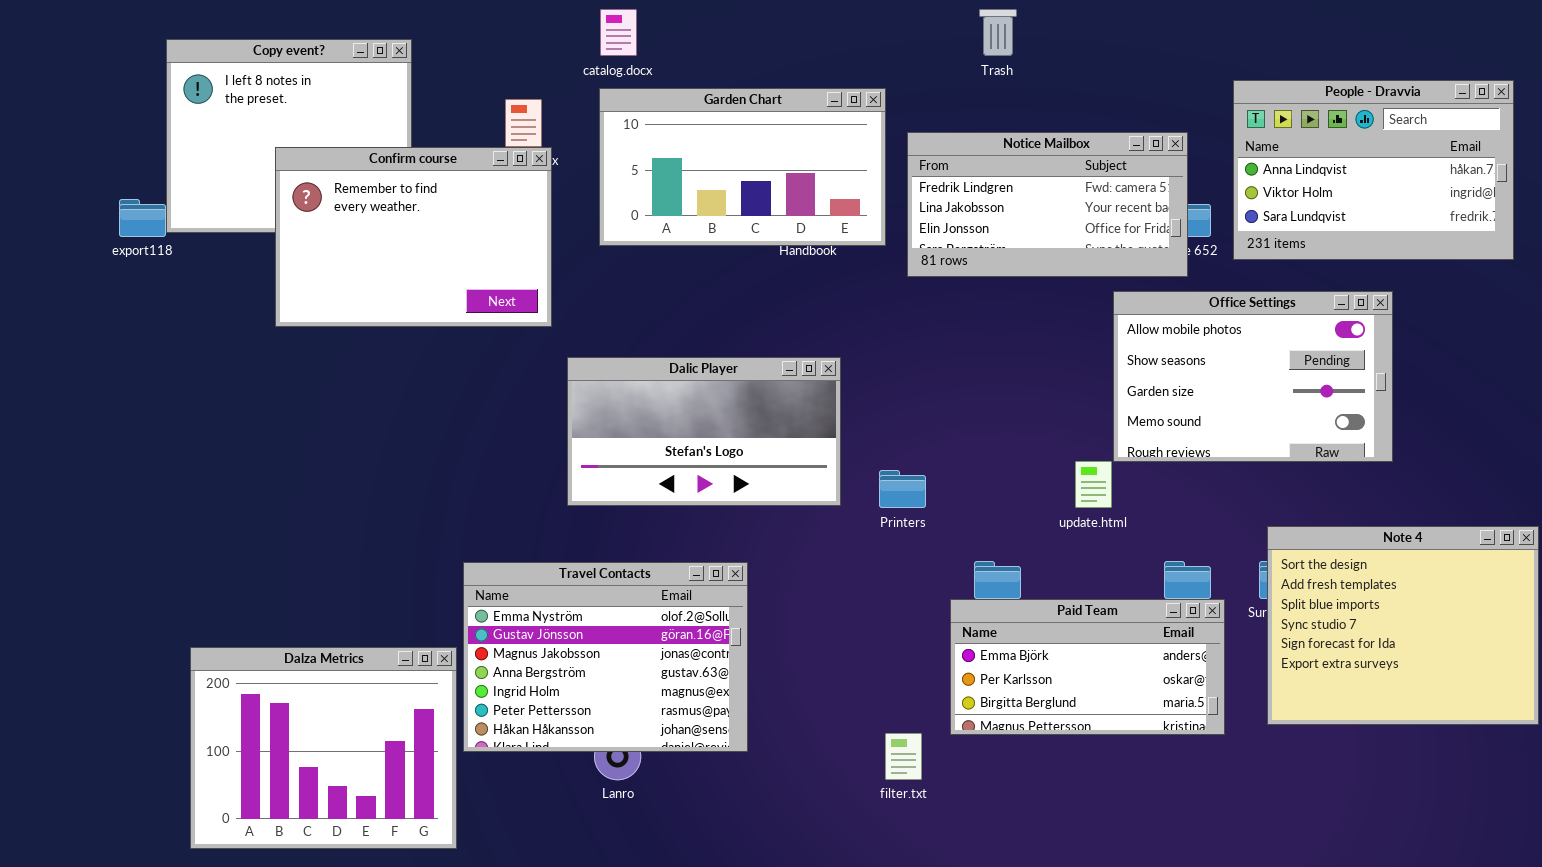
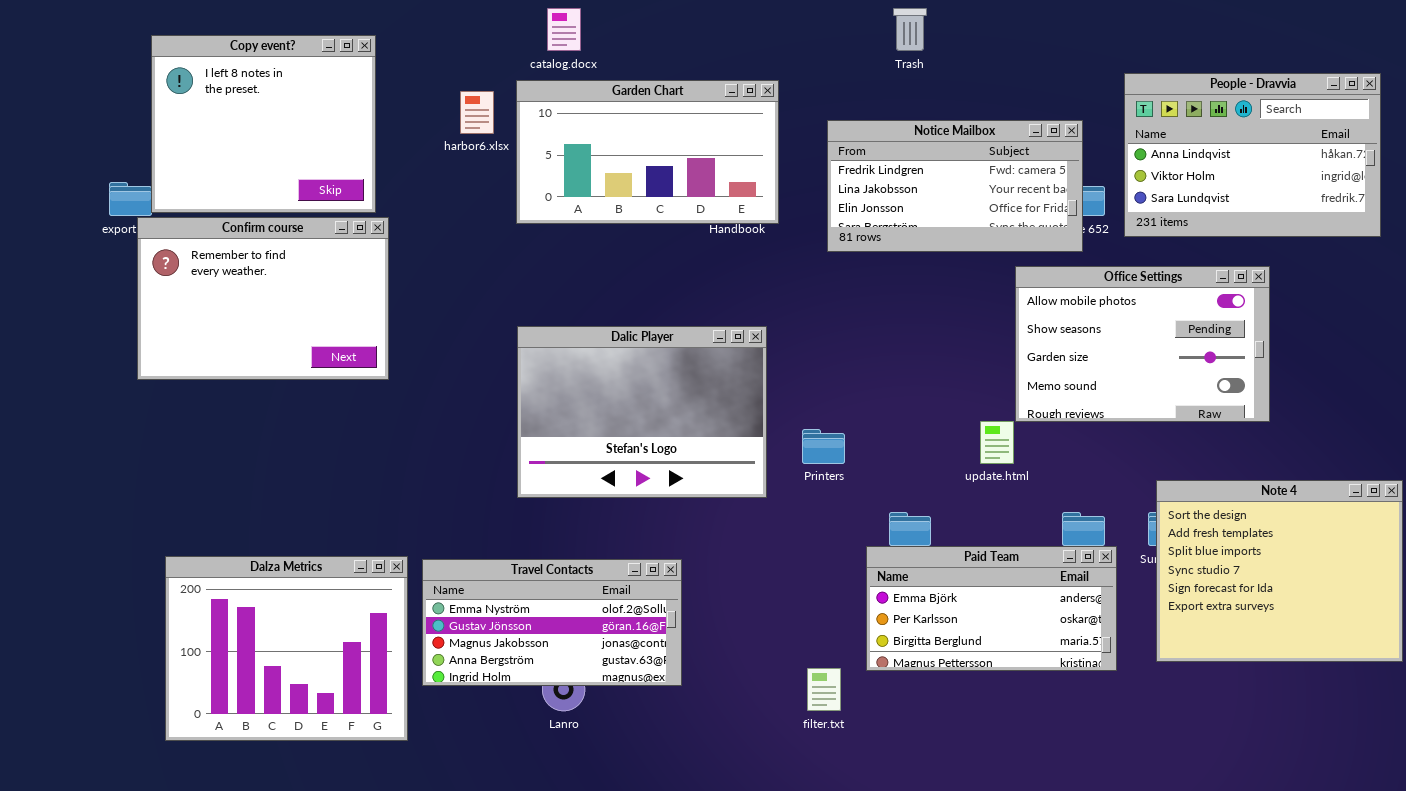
Garden Chart: [599,88,886,246] -> [516,80,779,224], moved
Confirm course: [275,147,552,327] -> [137,217,389,380], moved
Dalic Player: [567,357,841,506] -> [517,326,767,498], resized
Travel Contacts: [463,562,748,752] -> [422,559,682,686], resized
Dalza Metrics: [190,647,457,849] -> [165,556,408,741], moved

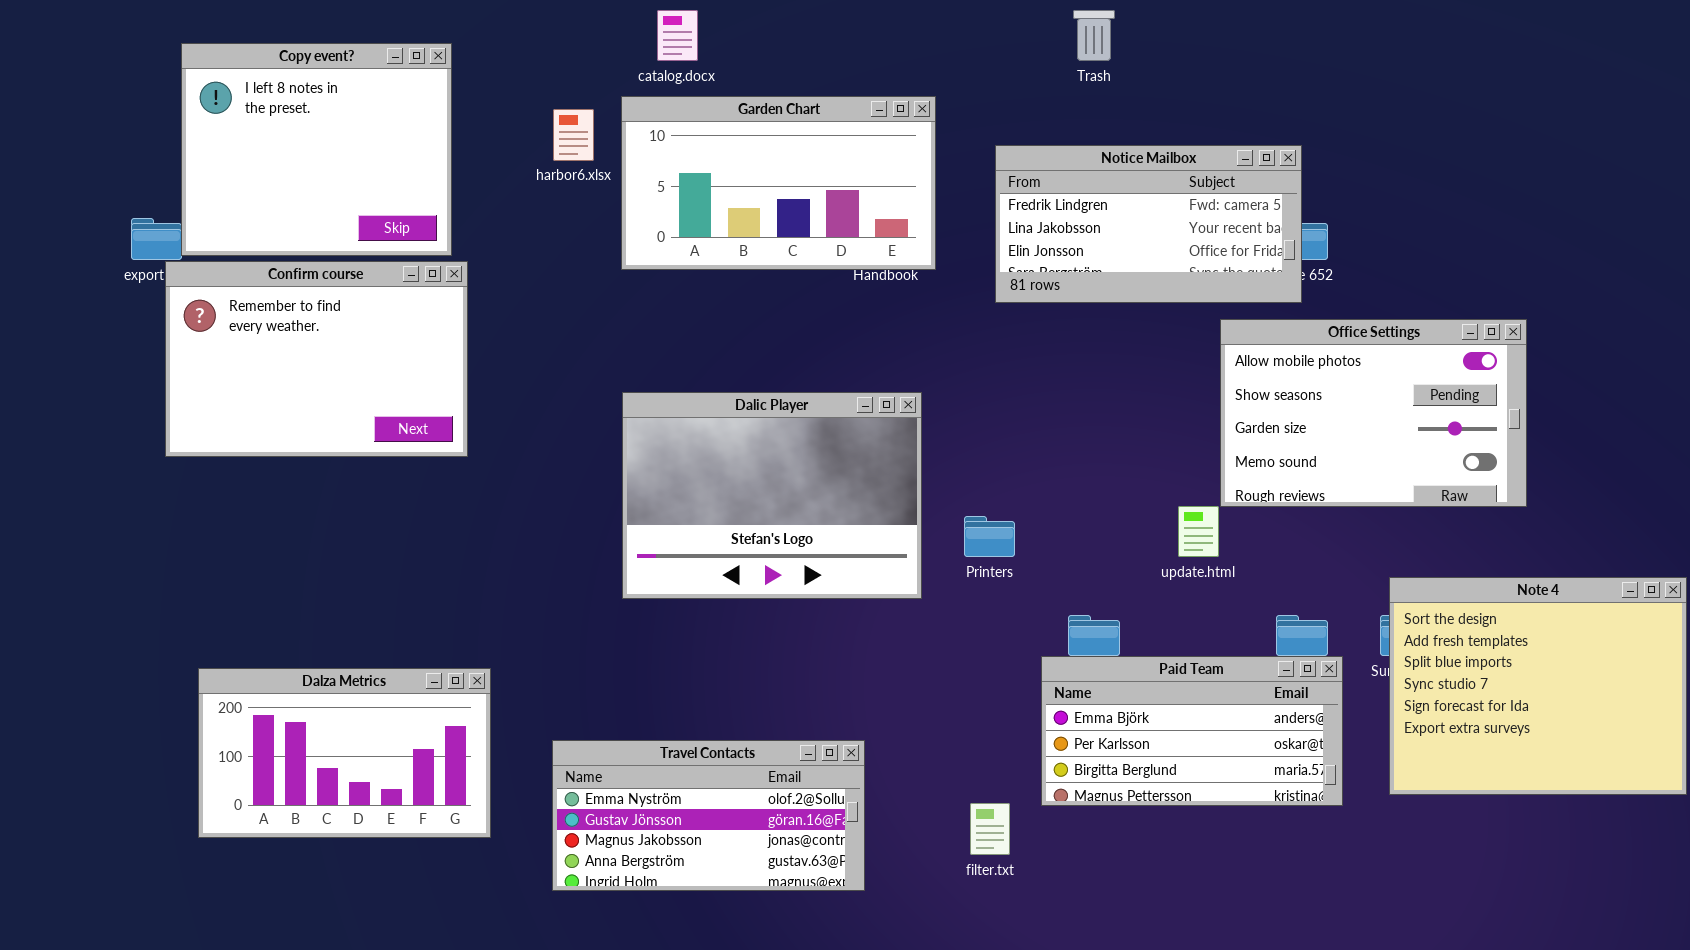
People - Dravvia: [1124,73,1381,237] -> none, closed
Dalza Metrics: [165,556,408,741] -> [198,668,491,838], resized
Travel Contacts: [422,559,682,686] -> [552,740,865,891], moved

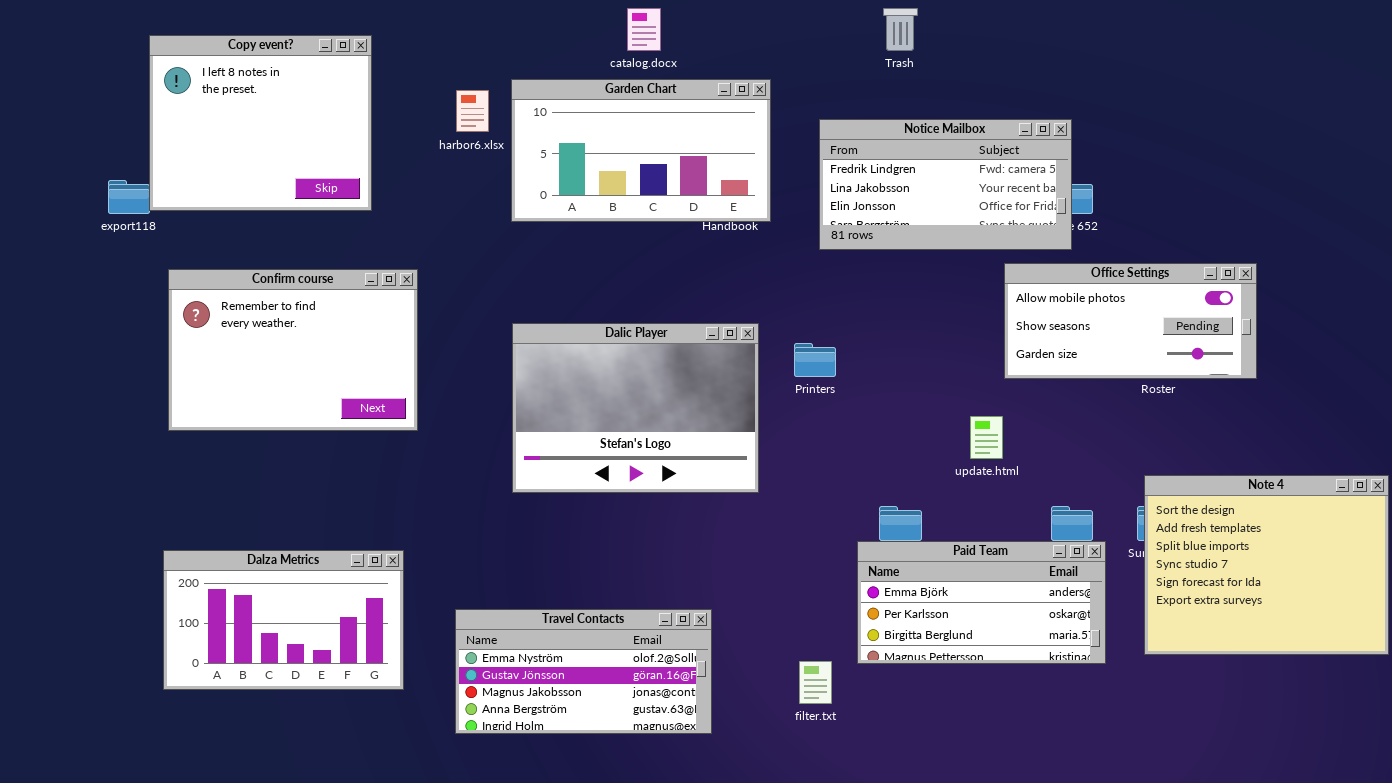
catalog.docx: [657,10,698,61] -> [627,8,661,51], moved
Confirm course: [165,261,468,457] -> [168,269,418,431], moved
Office Settings: [1220,319,1527,507] -> [1004,263,1257,379], resized
Printers: [964,516,1015,557] -> [794,343,836,377], moved

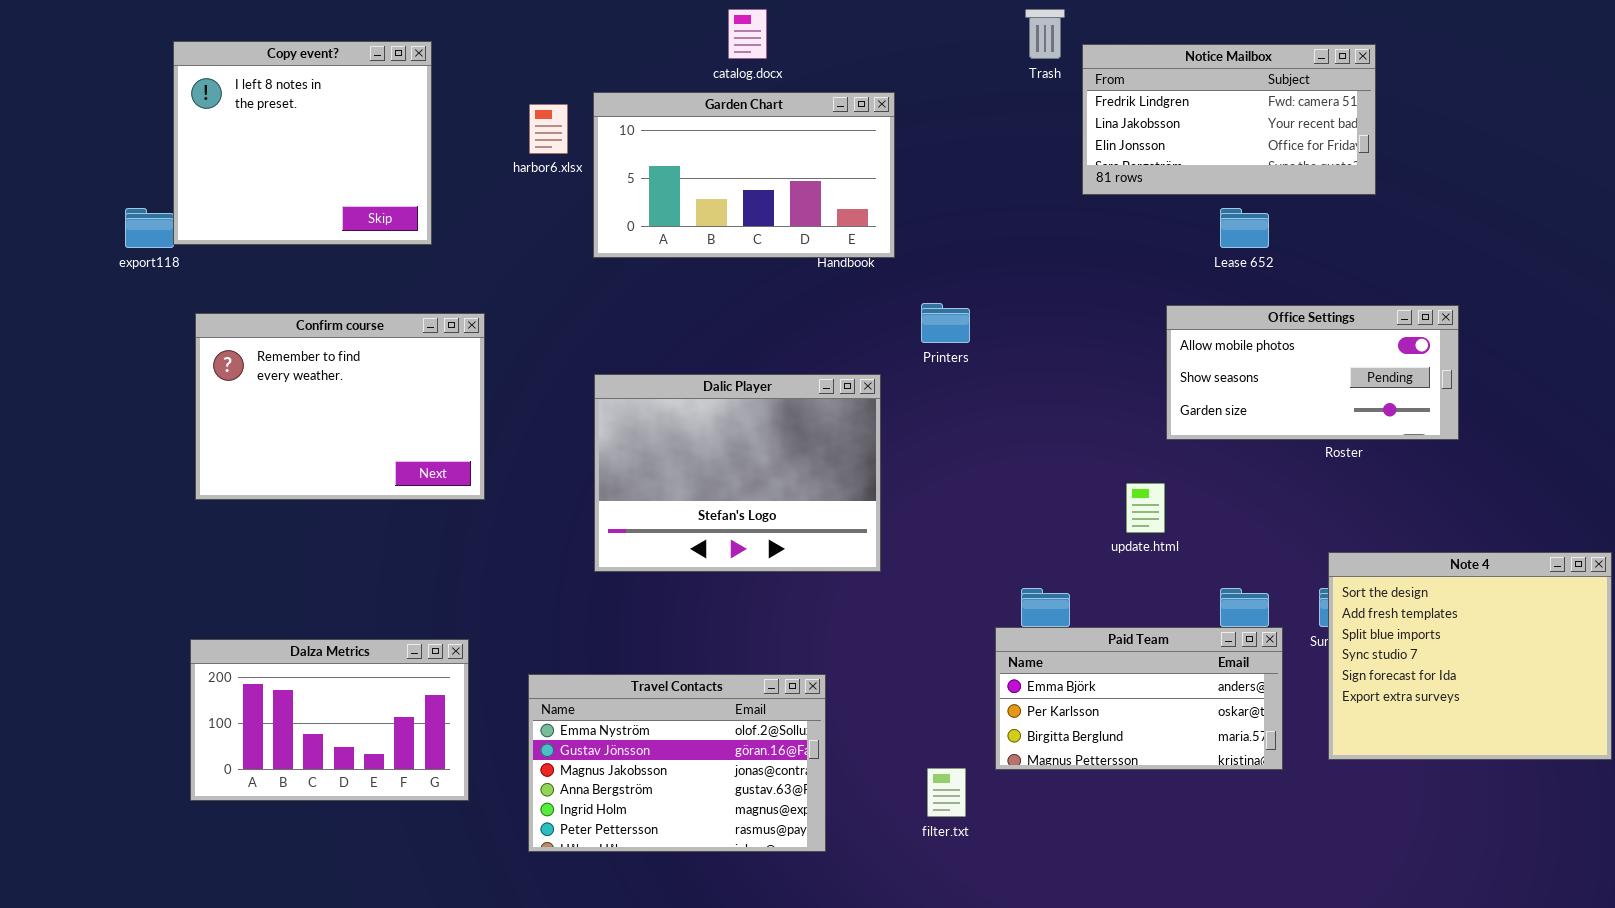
Notice Mailbox: [819,119,1072,250] -> [1082,44,1376,195], moved
Printers: [794,343,836,377] -> [921,303,970,343], moved
Travel Contacts: [455,609,712,734] -> [528,674,826,852], resized

